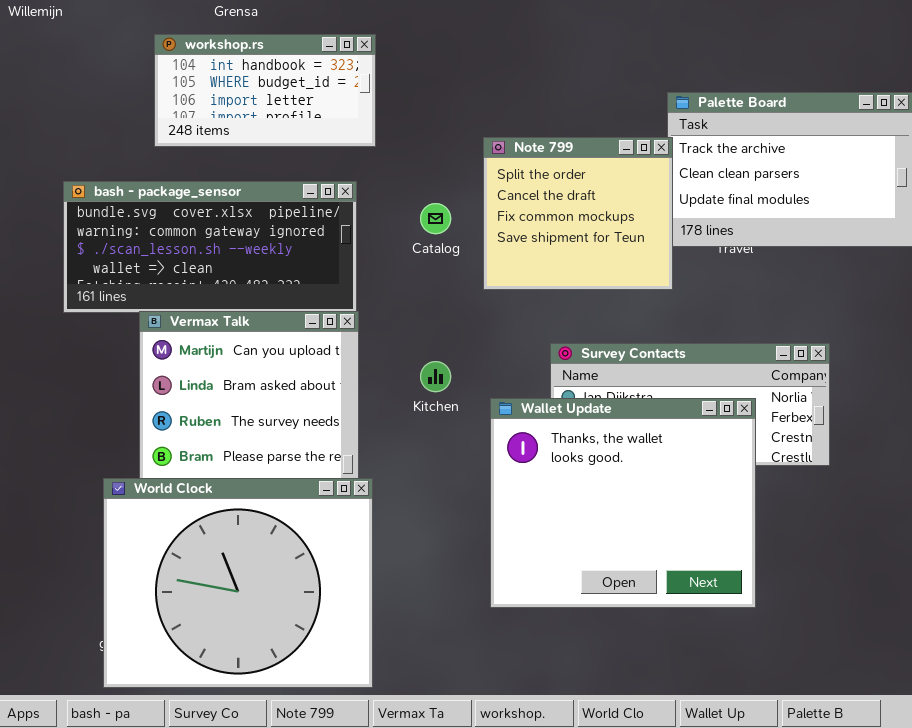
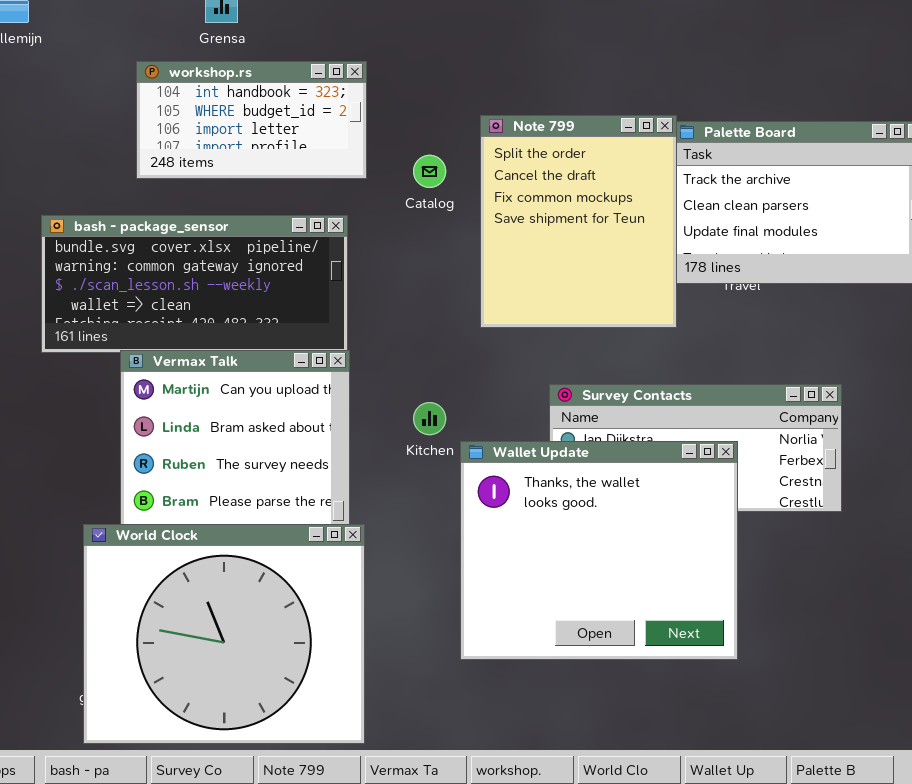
Note 799: [483,137,673,290] -> [480,115,677,328], resized
Catalog: [420,203,451,234] -> [413,155,446,188], moved
Wallet Update: [490,398,756,608] -> [460,441,738,660], moved

